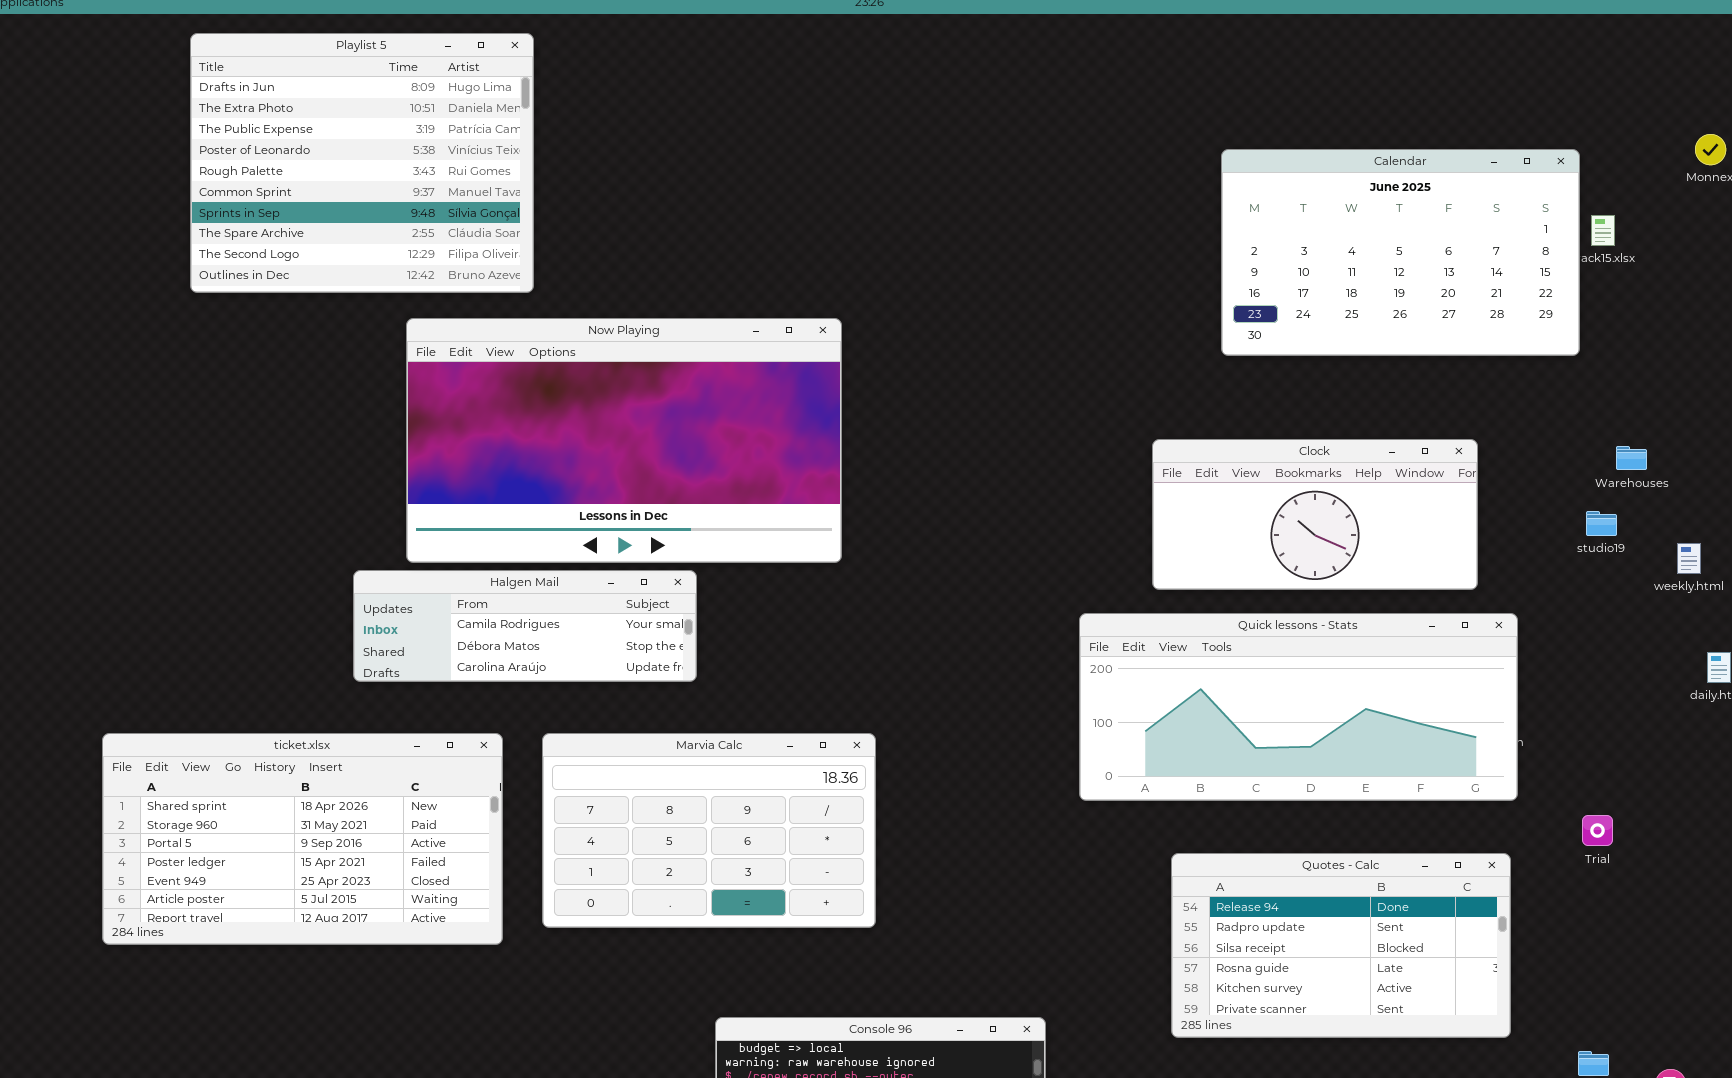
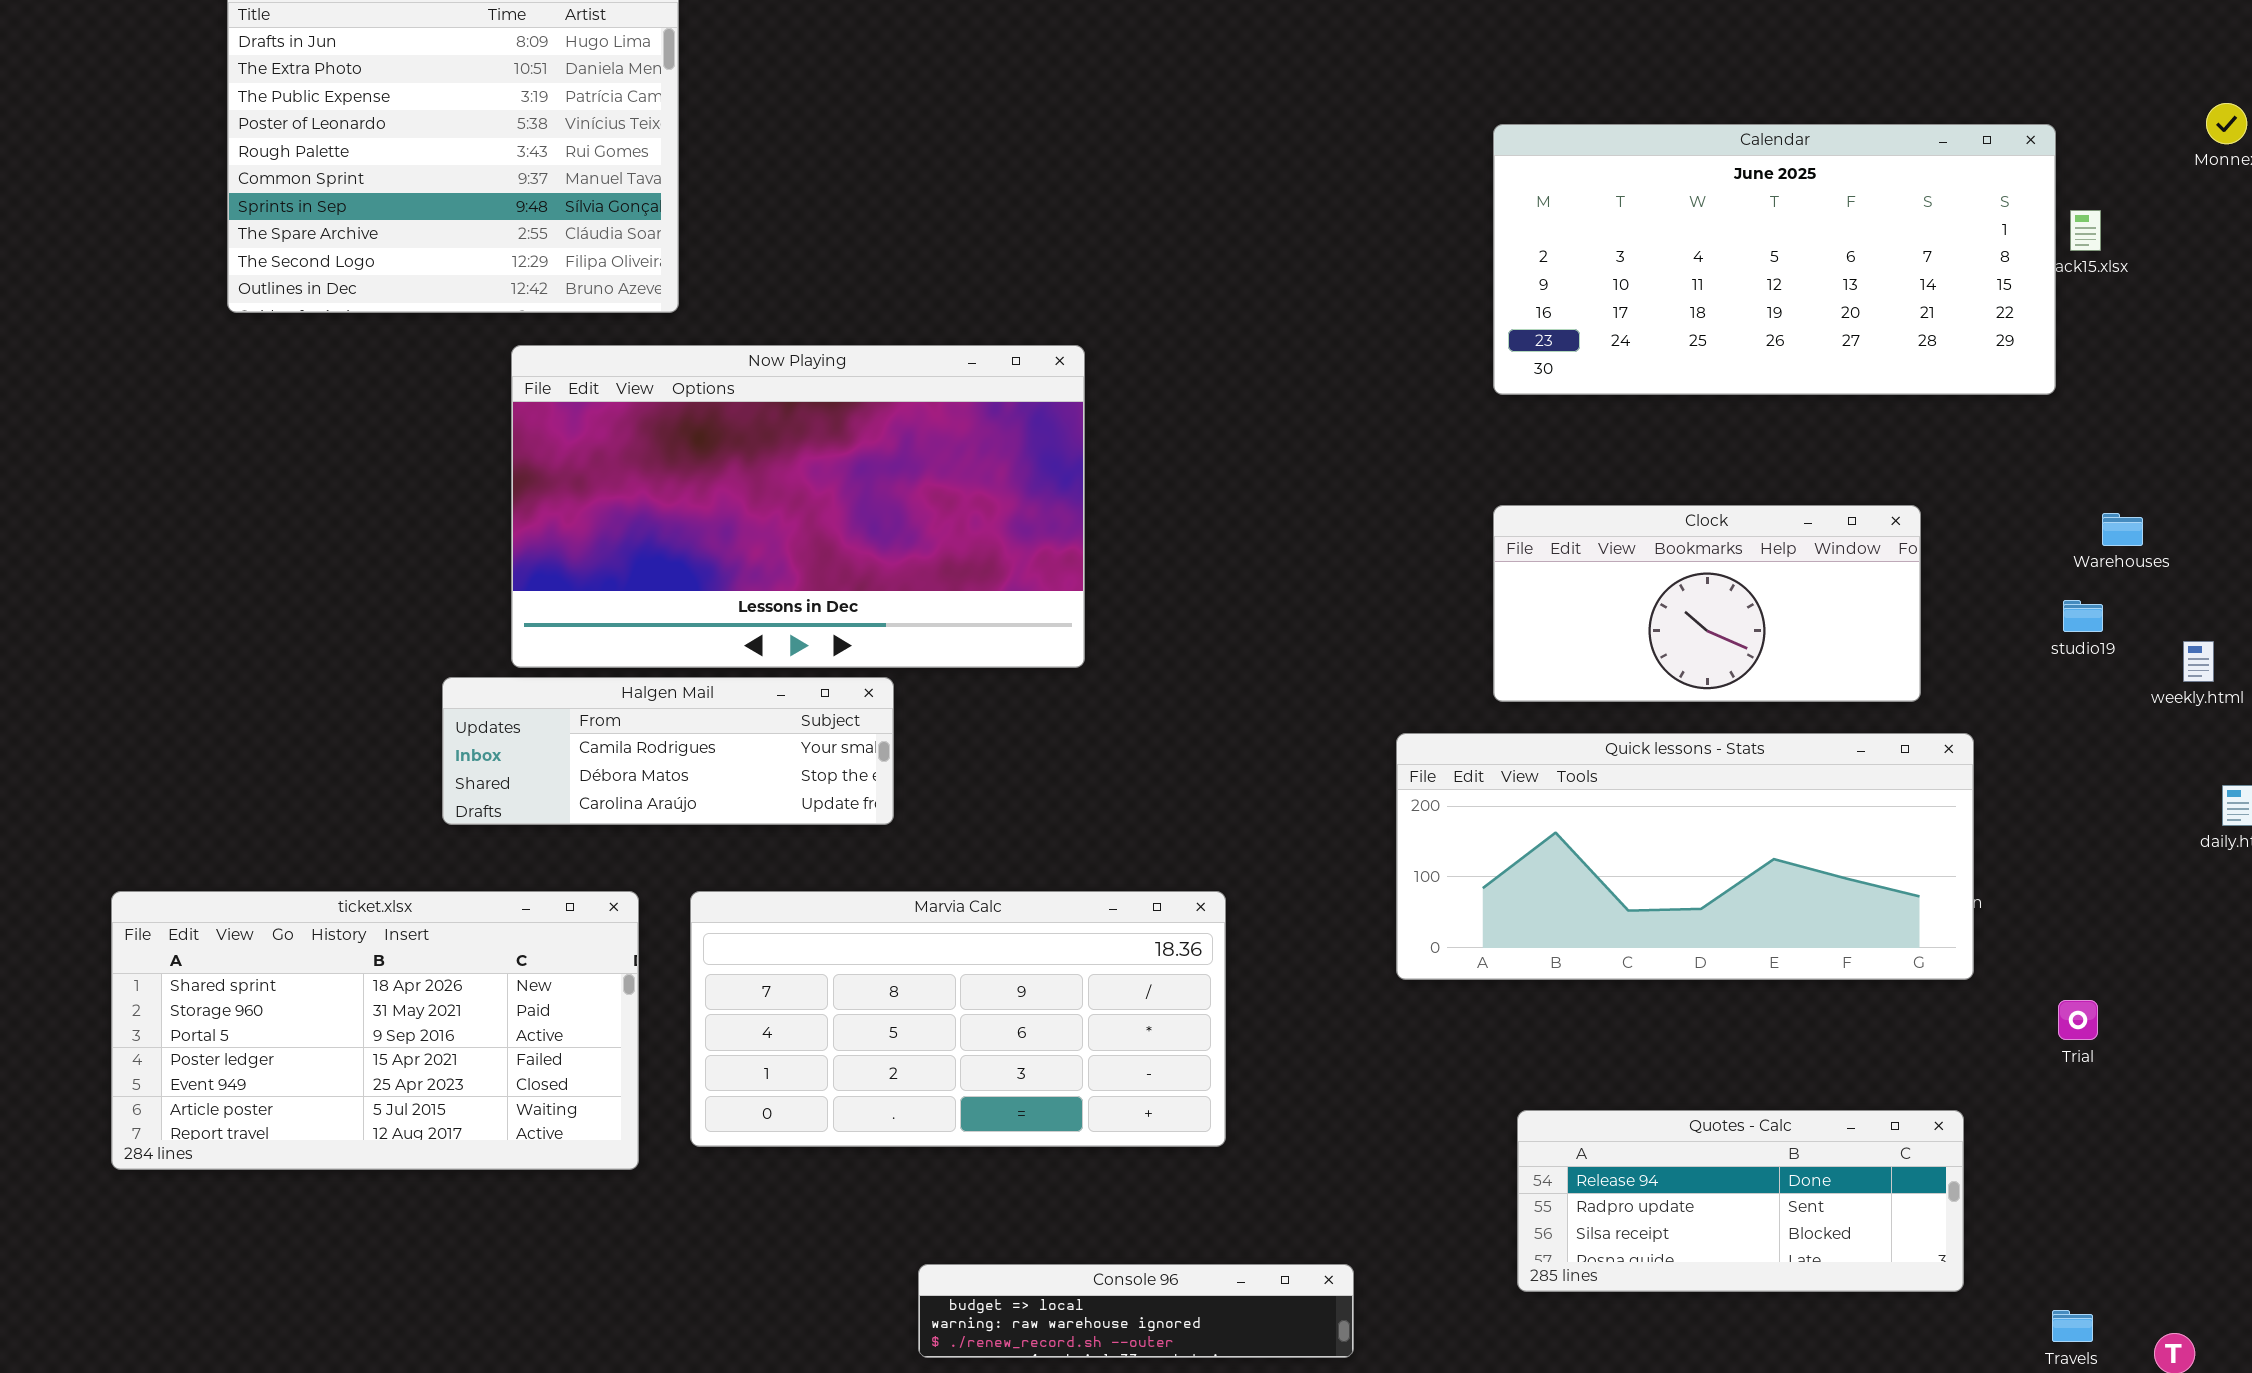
Calendar: [1221,149,1580,356] -> [1493,124,2056,395], resized
Marvia Calc: [542,733,876,928] -> [690,891,1226,1147], resized
Quotes - Calc: [1171,853,1511,1038] -> [1517,1110,1964,1292], resized

